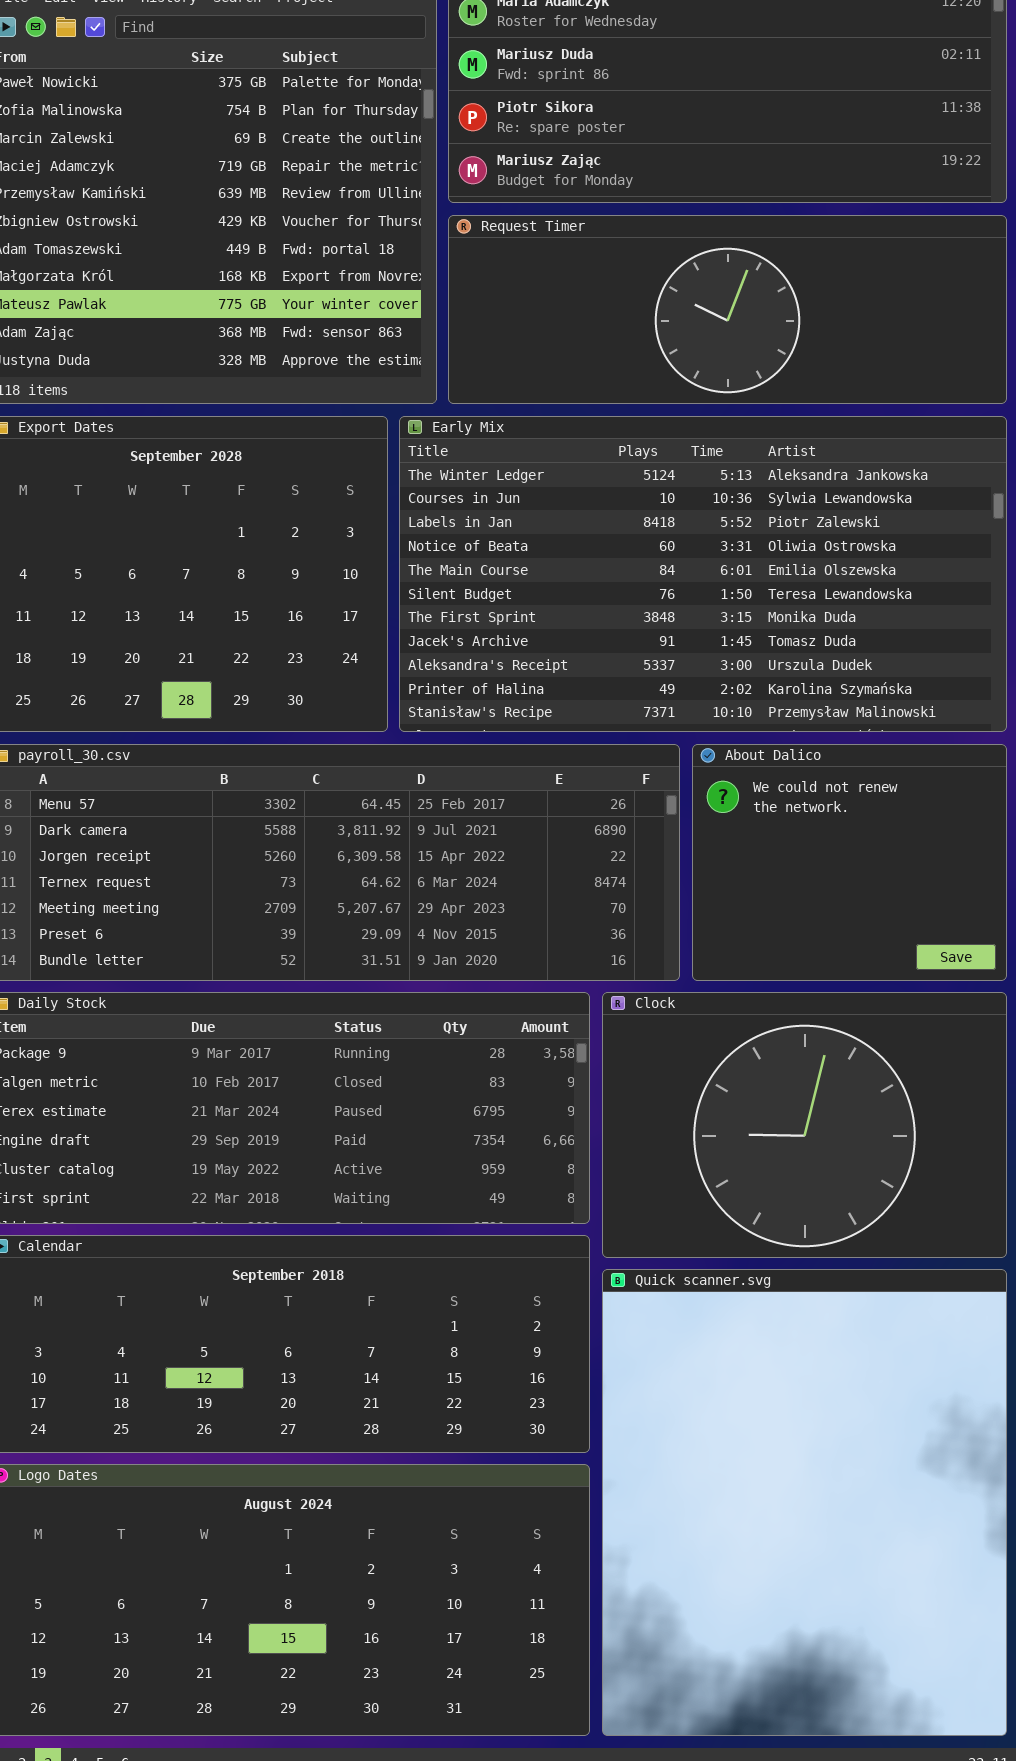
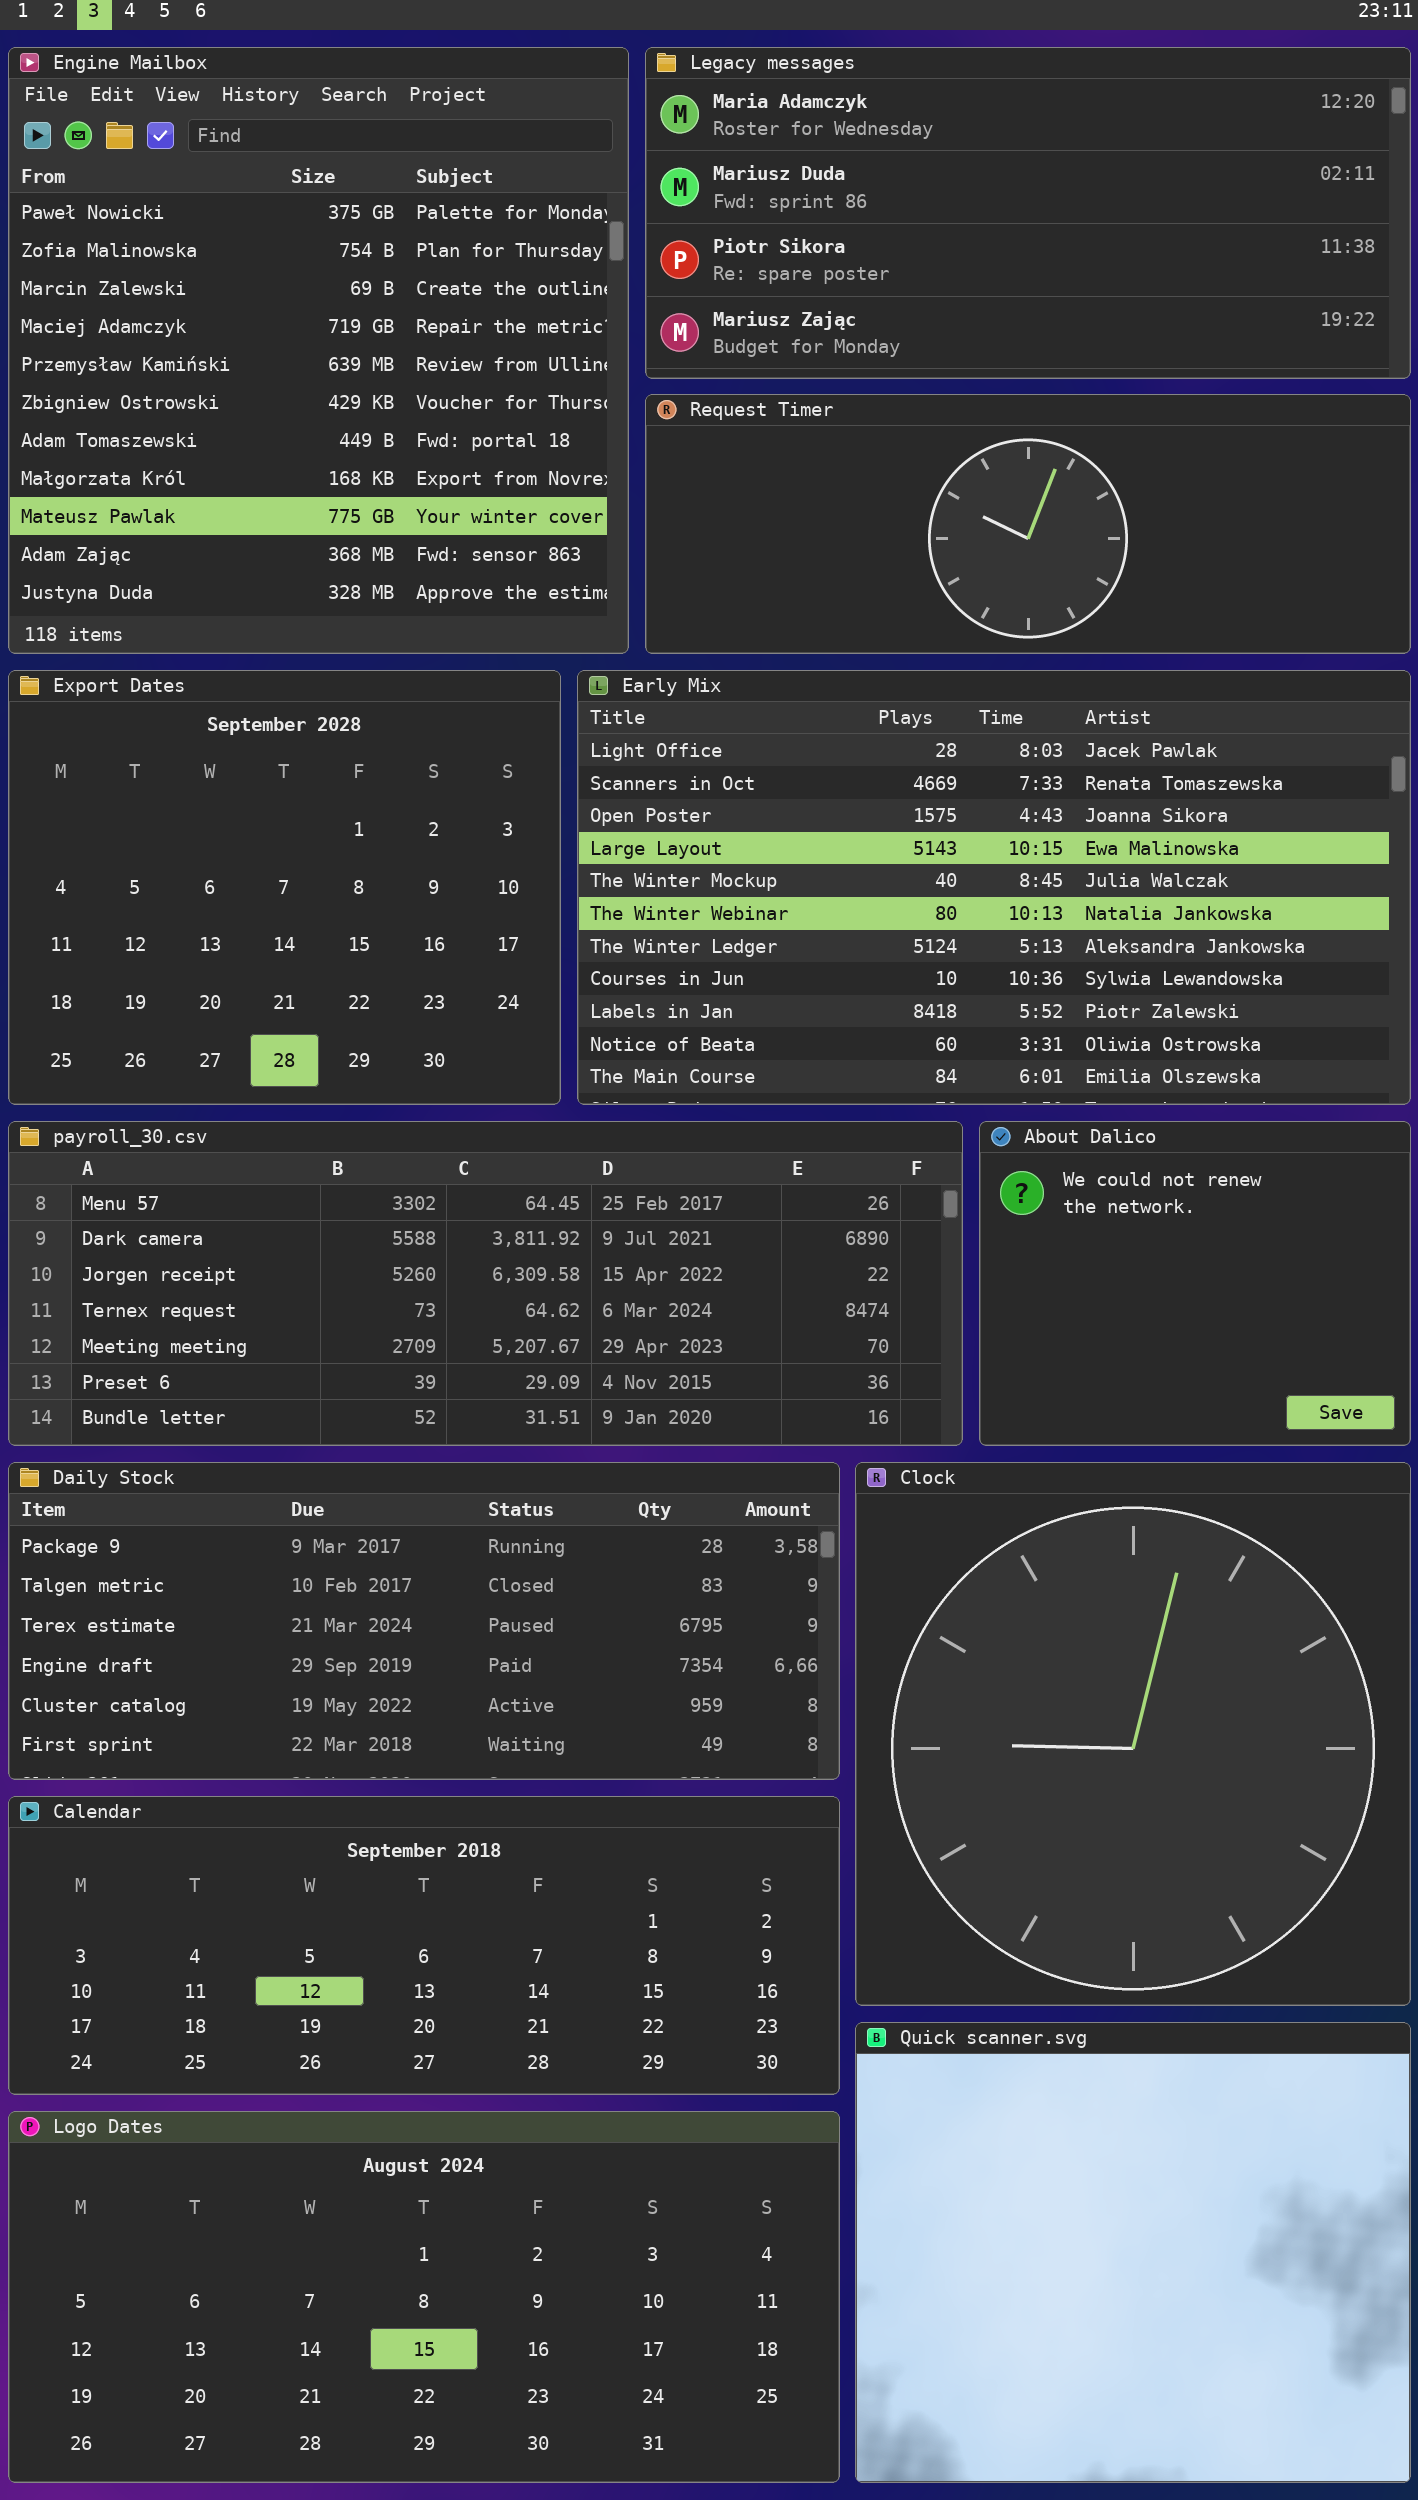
Early Mix: [399,416,1007,732] -> [577,670,1411,1105], scrolled up 6 rows
Clock: [602,992,1007,1258] -> [855,1462,1411,2006], resized
Quick scanner.svg: [602,1269,1007,1736] -> [855,2022,1411,2483], resized

